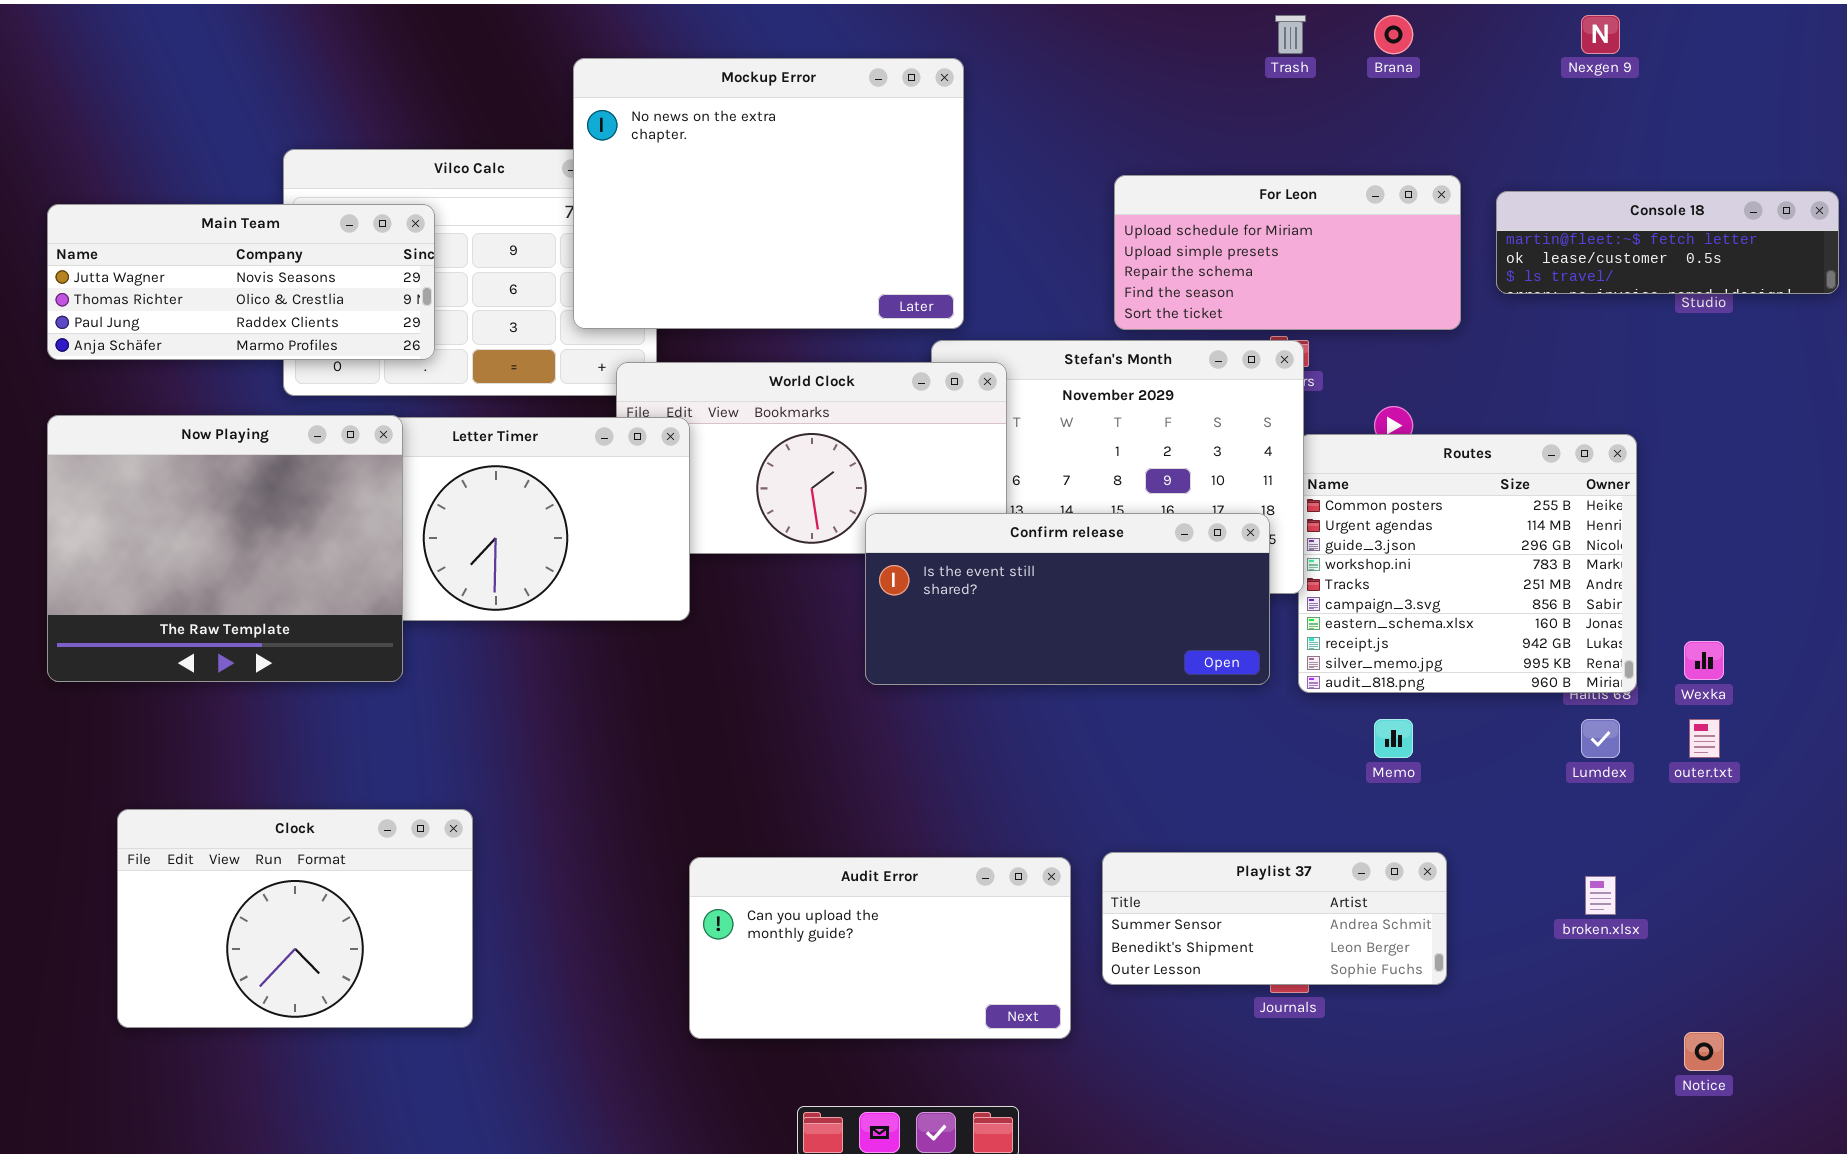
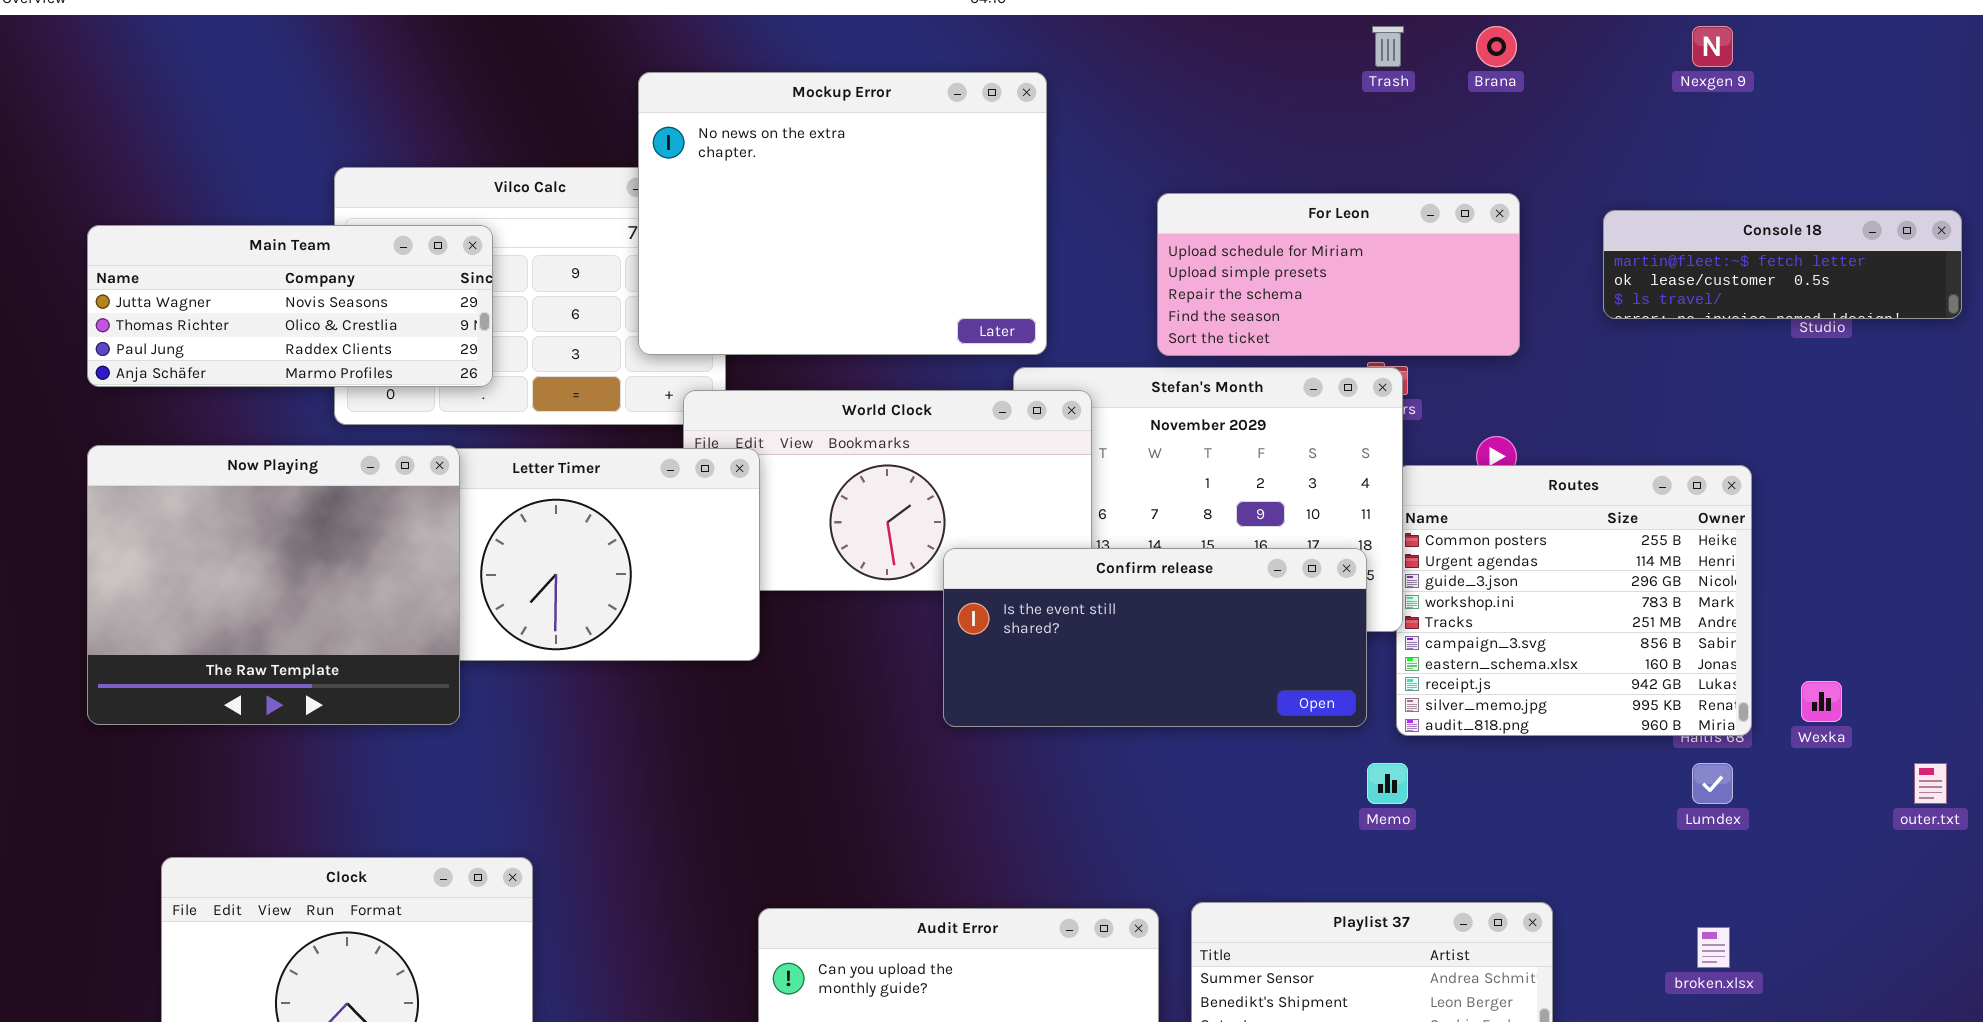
For Leon: [1114,175,1461,330] -> [1157,193,1520,356], moved
Memo: [1374,719,1413,758] -> [1367,763,1408,804], moved
outer.txt: [1689,719,1720,758] -> [1914,763,1947,804], moved

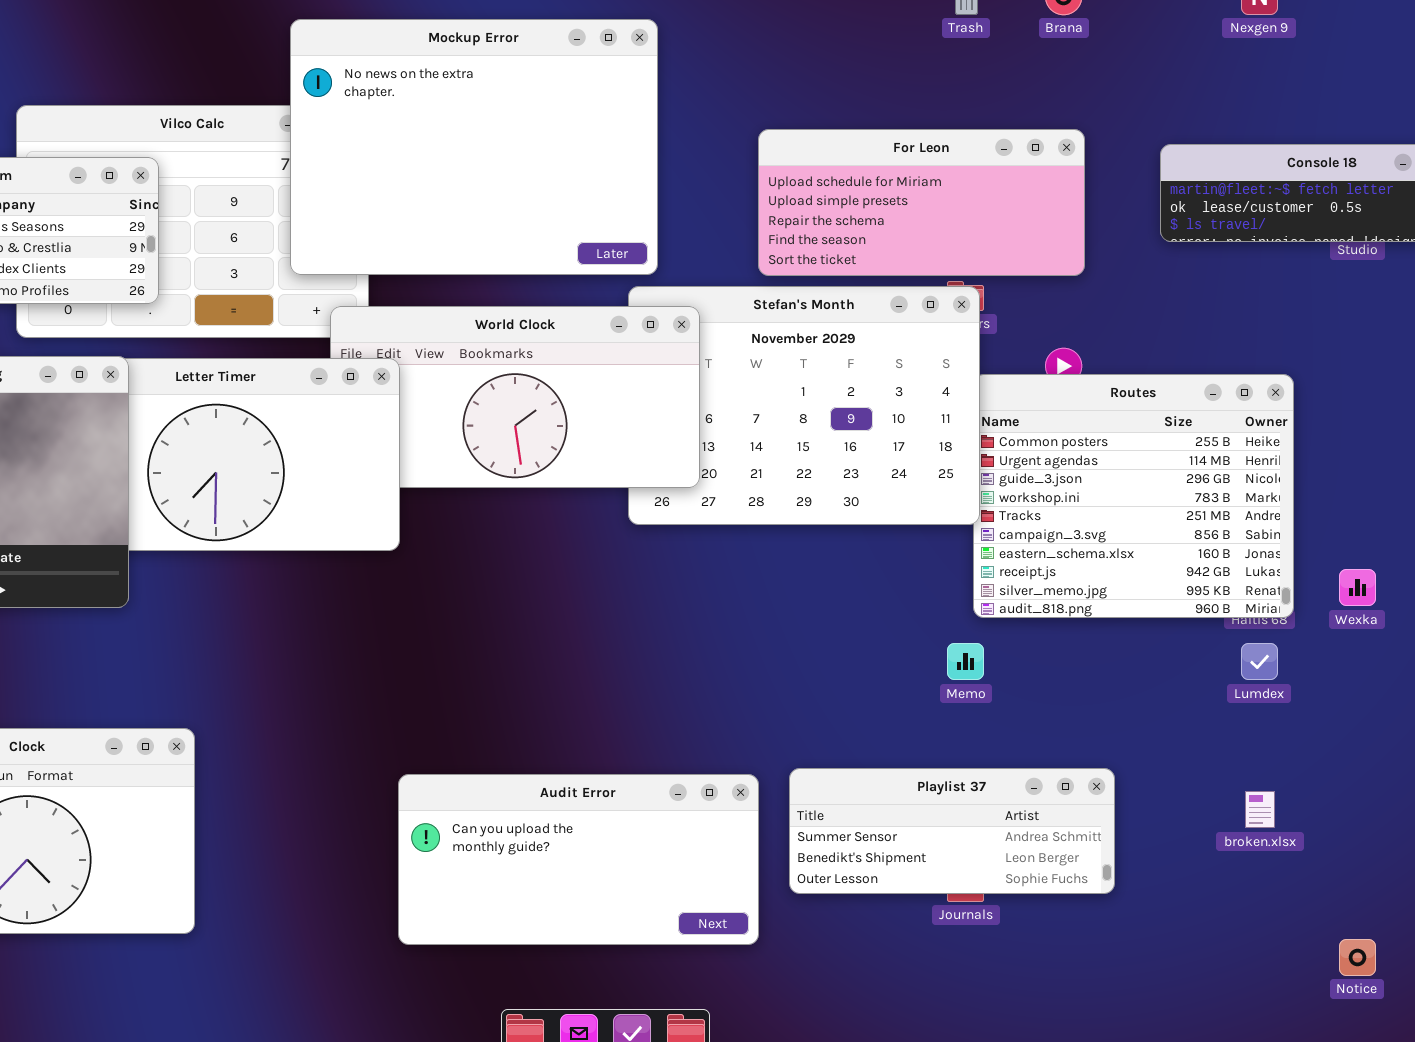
Confirm release: [943,548,1367,727] -> none, closed

